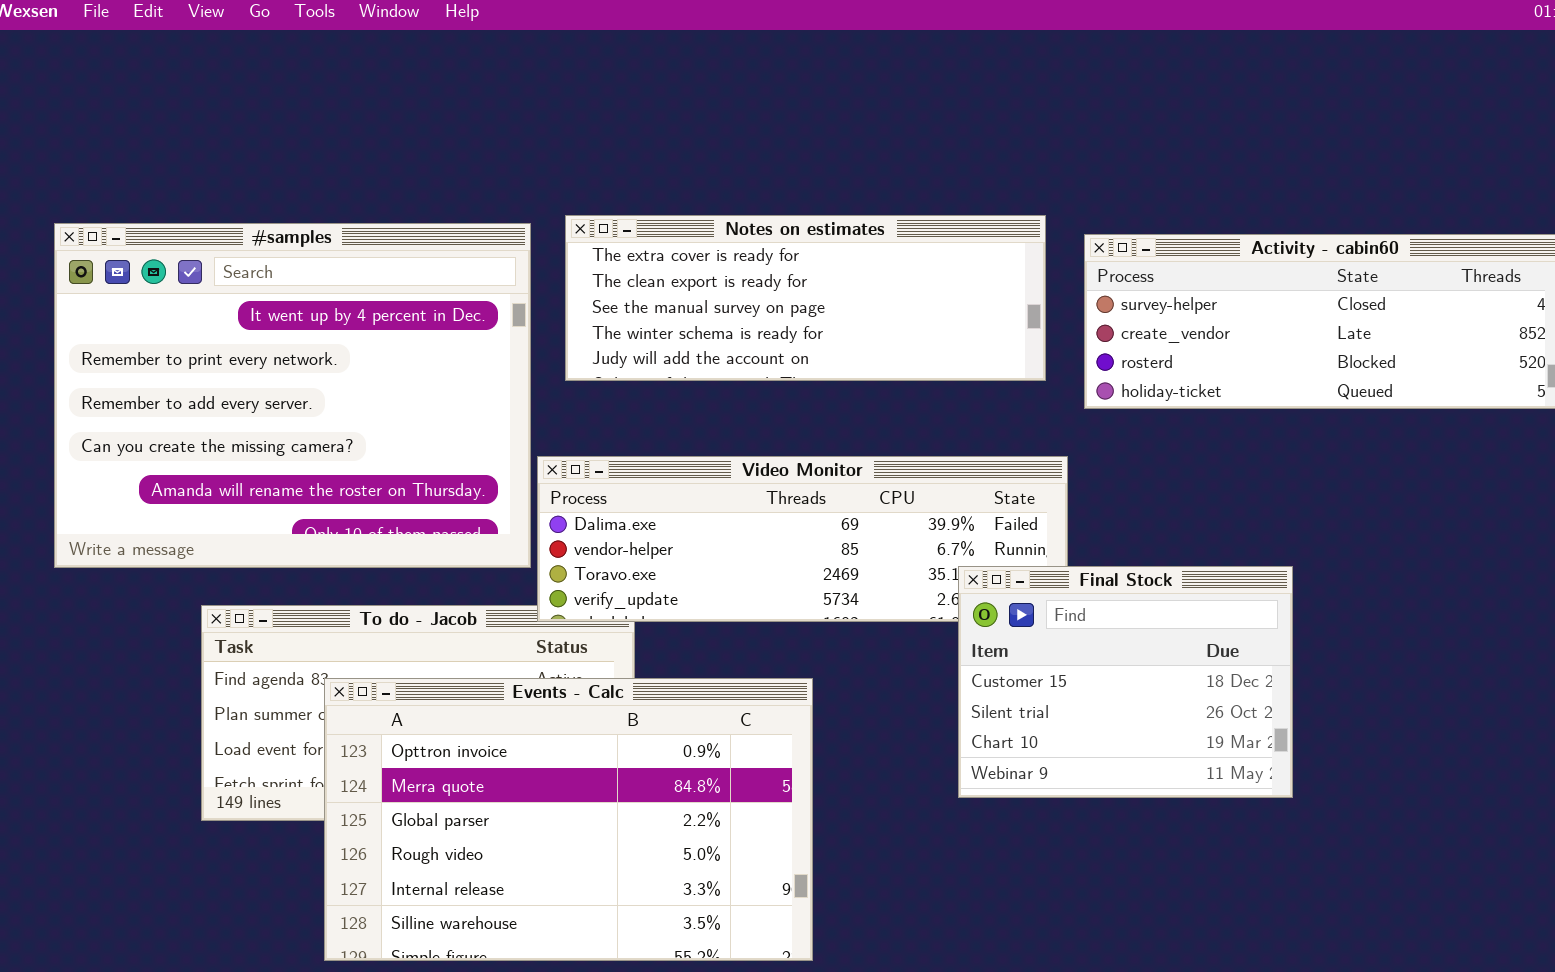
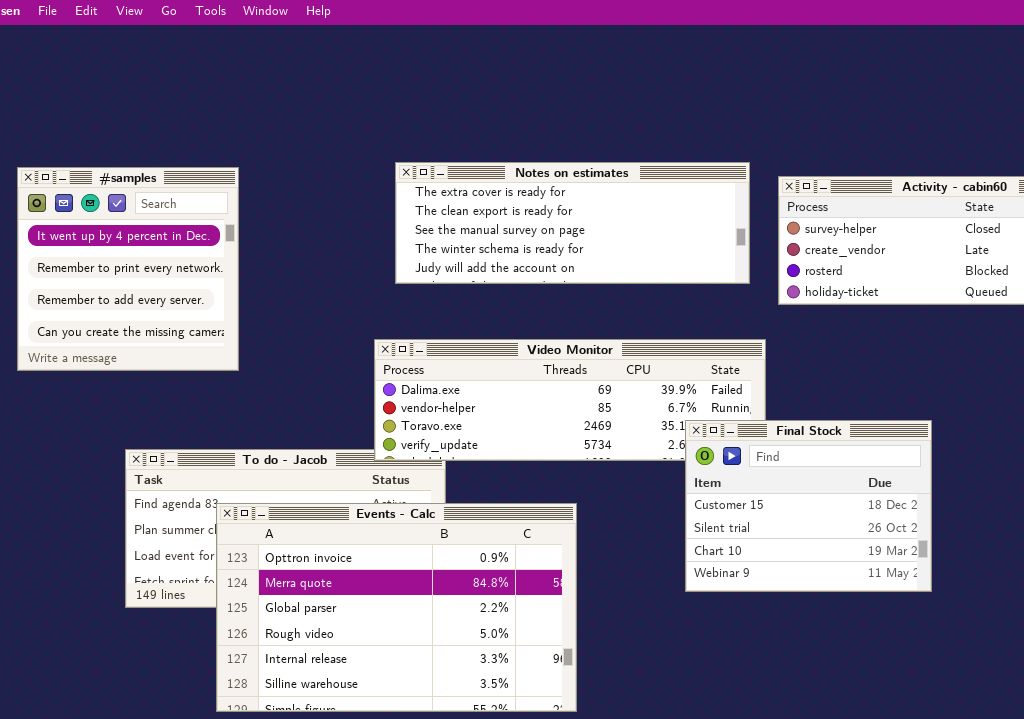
#samples: [54,223,531,568] -> [17,167,239,371], resized

